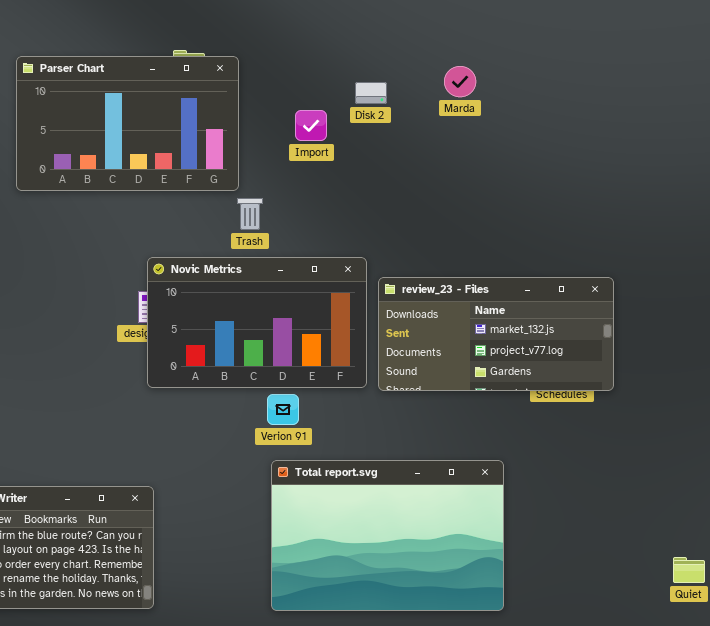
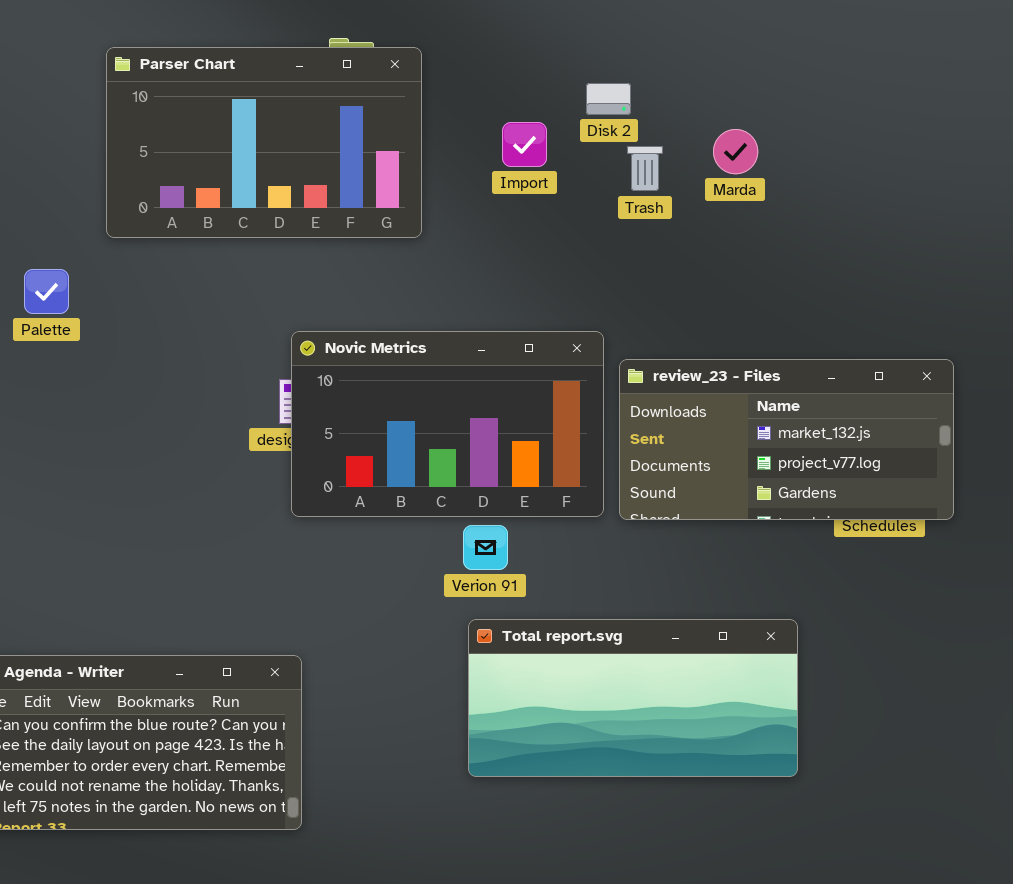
Marda: [444,66,476,97] -> [713,129,758,174], moved
Trash: [237,198,263,230] -> [627,146,663,191], moved
Total report.svg: [271,460,504,611] -> [468,619,798,777], resized

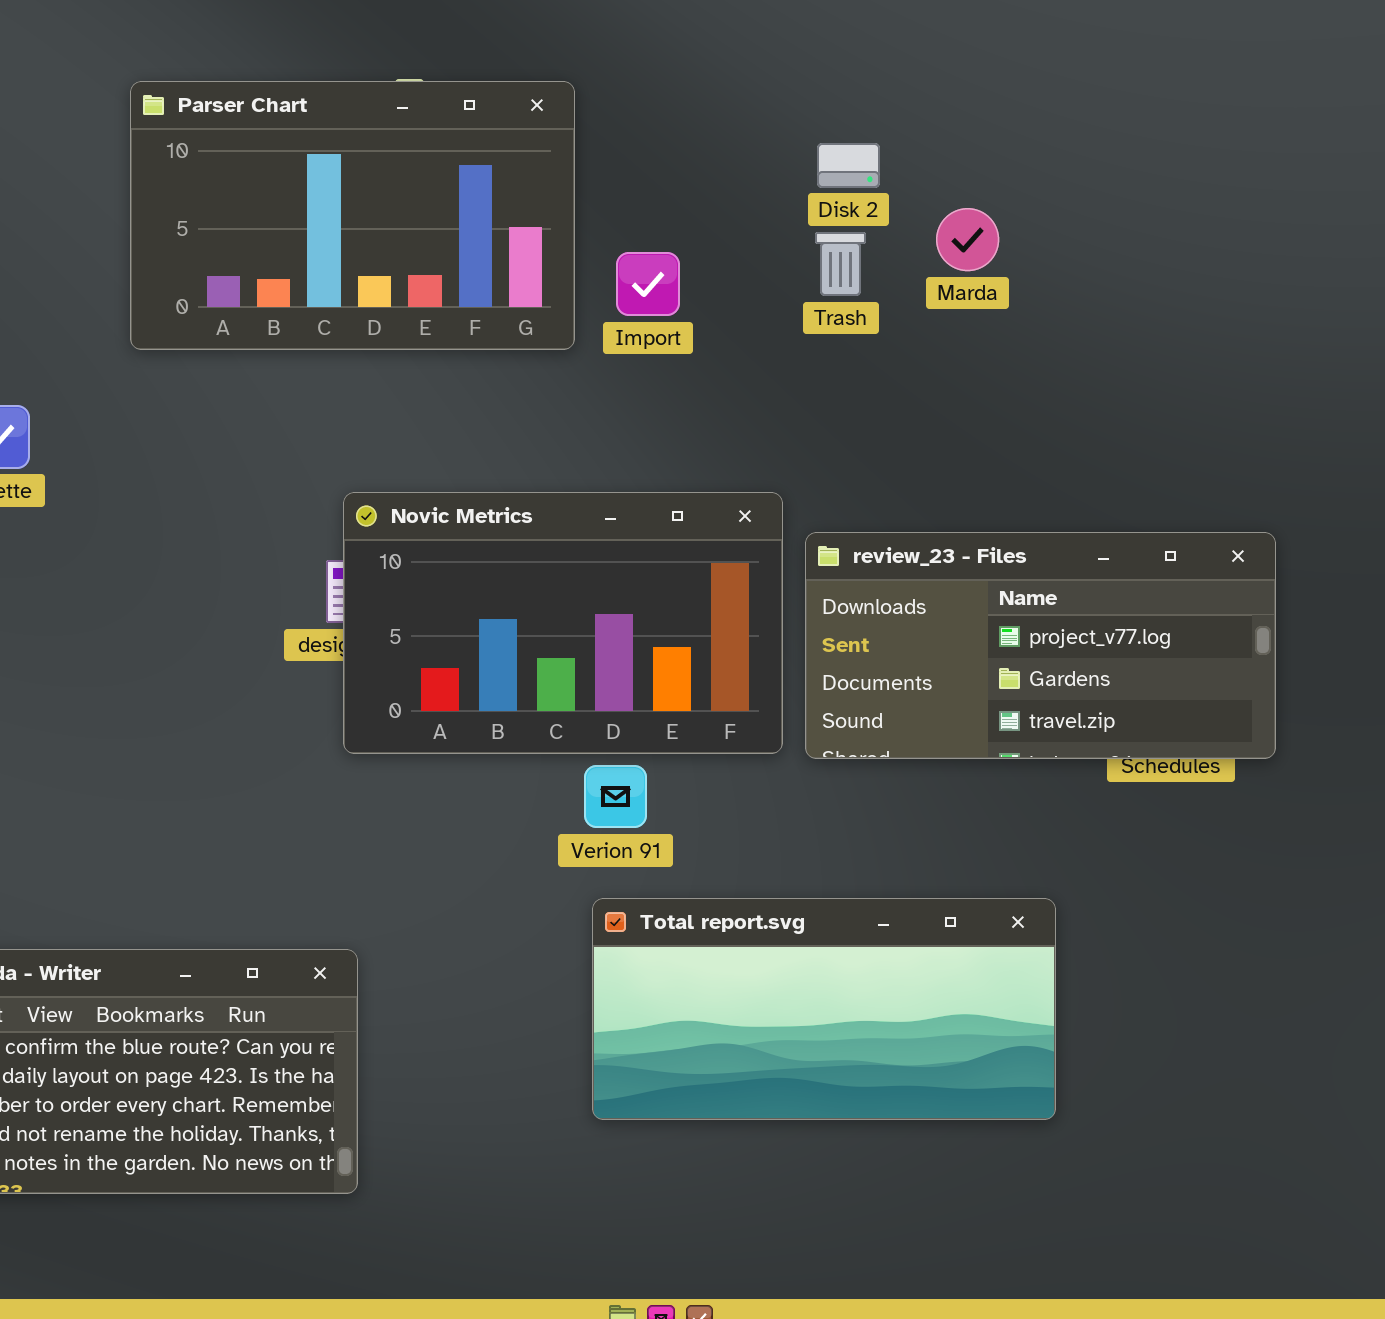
Parser Chart: [106,47,422,238] -> [130,81,575,350], moved
Disk 2: [586,83,631,115] -> [817,143,880,188], moved
Import: [502,122,547,167] -> [616,252,680,316], moved
review_23 - Files: [619,359,954,520] -> [805,532,1276,759], scrolled down 1 row

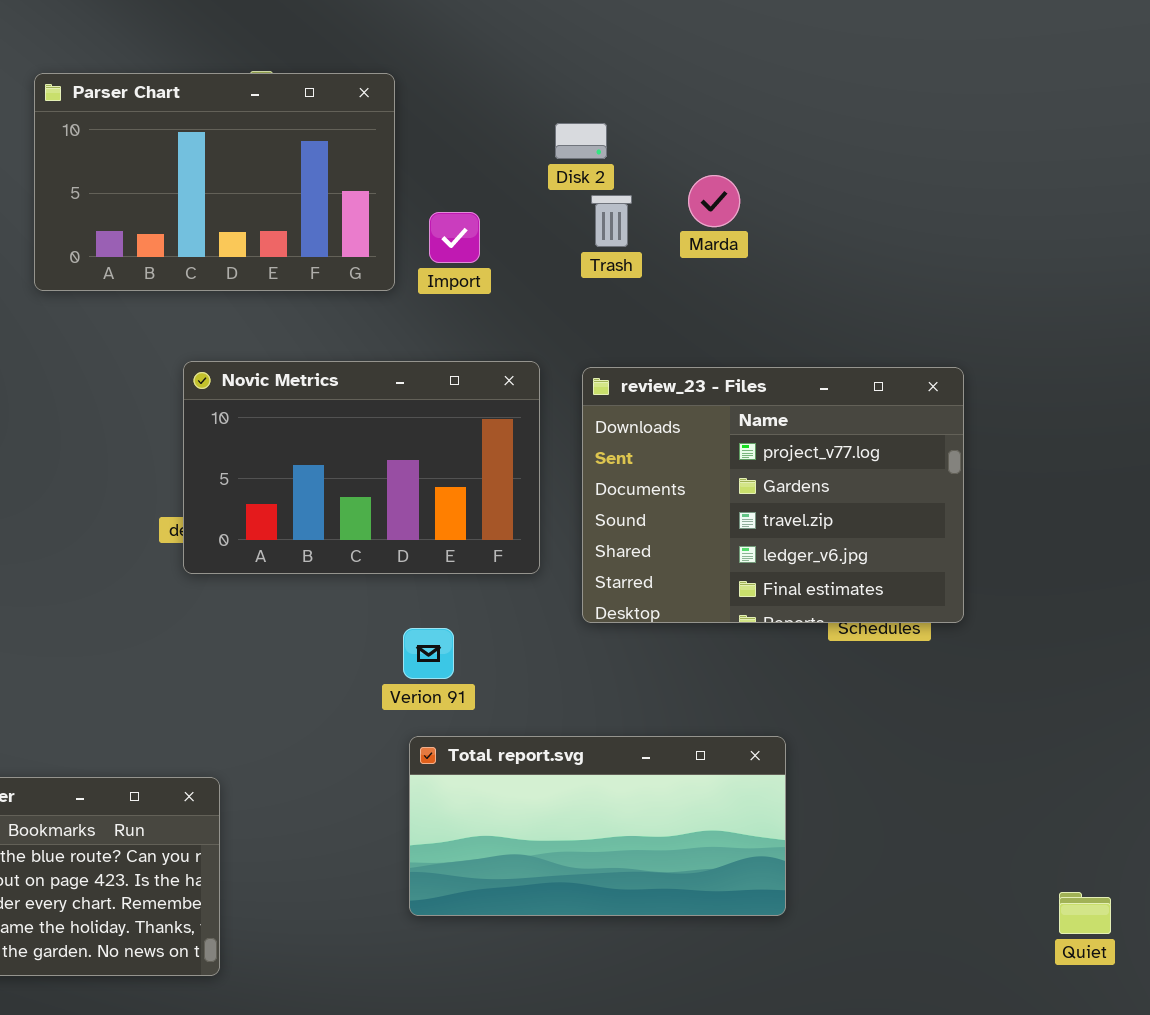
Disk 2: [817,143,880,188] -> [555,123,607,159], moved
Novic Metrics: [343,492,783,754] -> [183,361,540,574], moved
review_23 - Files: [805,532,1276,759] -> [582,367,964,623], resized

